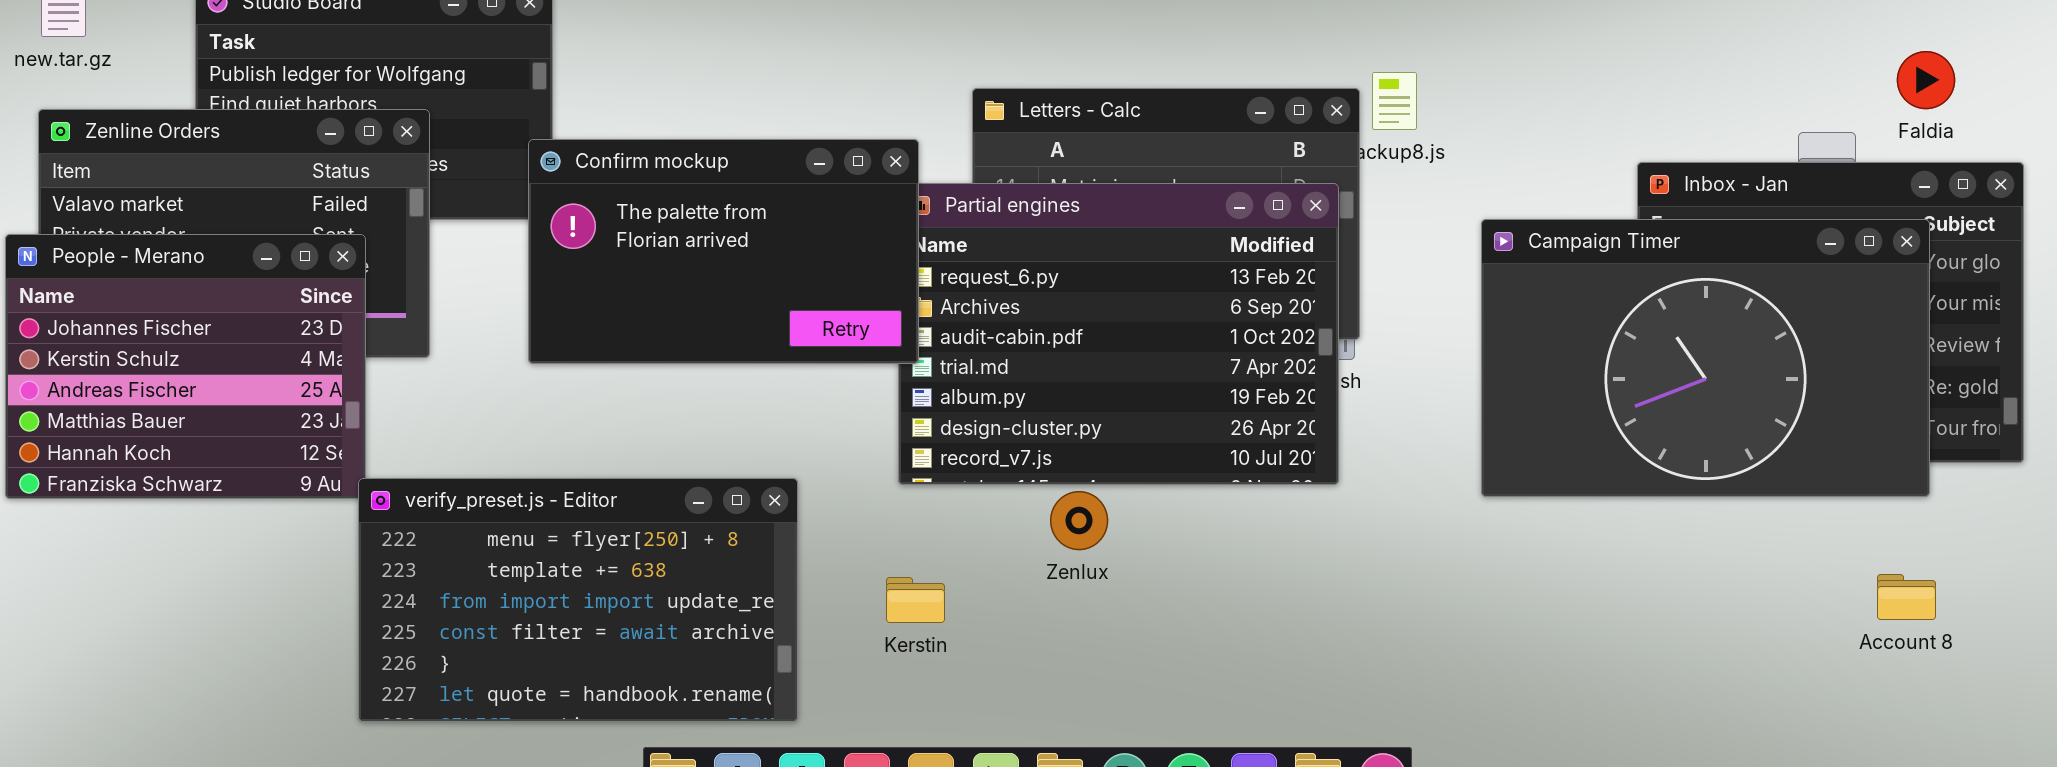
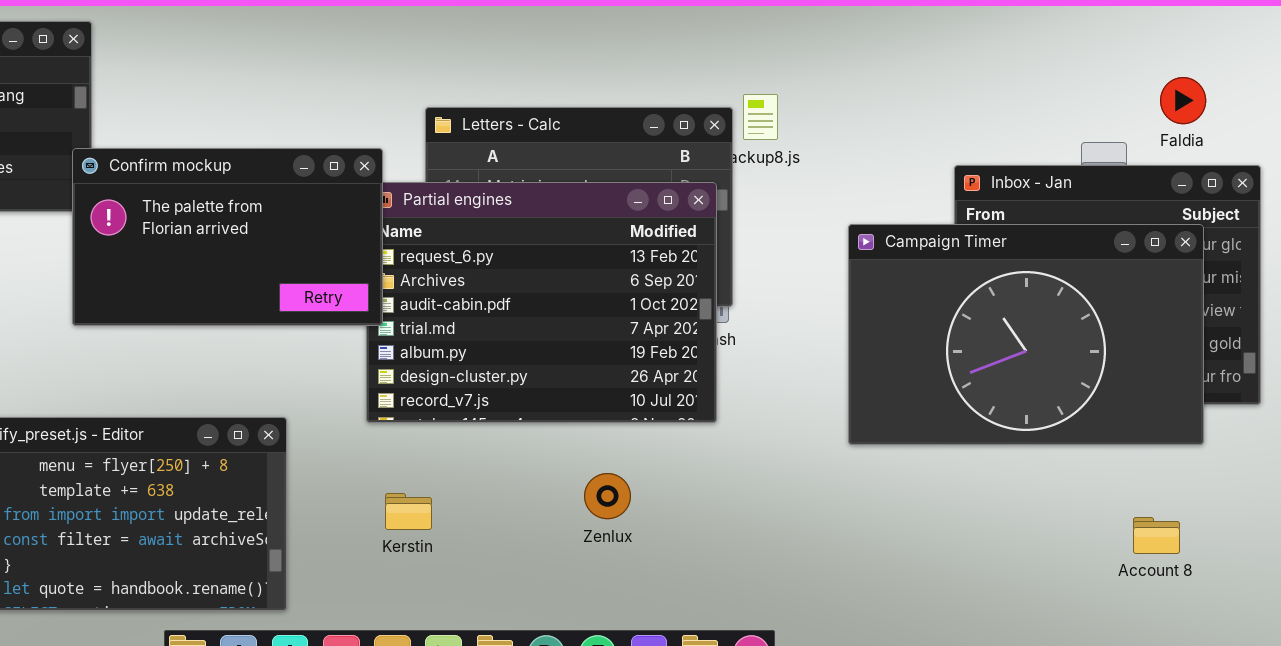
Campaign Timer: [1481,219,1930,497] -> [848,224,1204,445], moved
Zenlux: [1050,491,1108,550] -> [584,473,631,519], moved
Account 8: [1877,574,1936,620] -> [1133,517,1180,554], moved
Kerstin: [886,577,945,623] -> [385,493,432,530], moved

